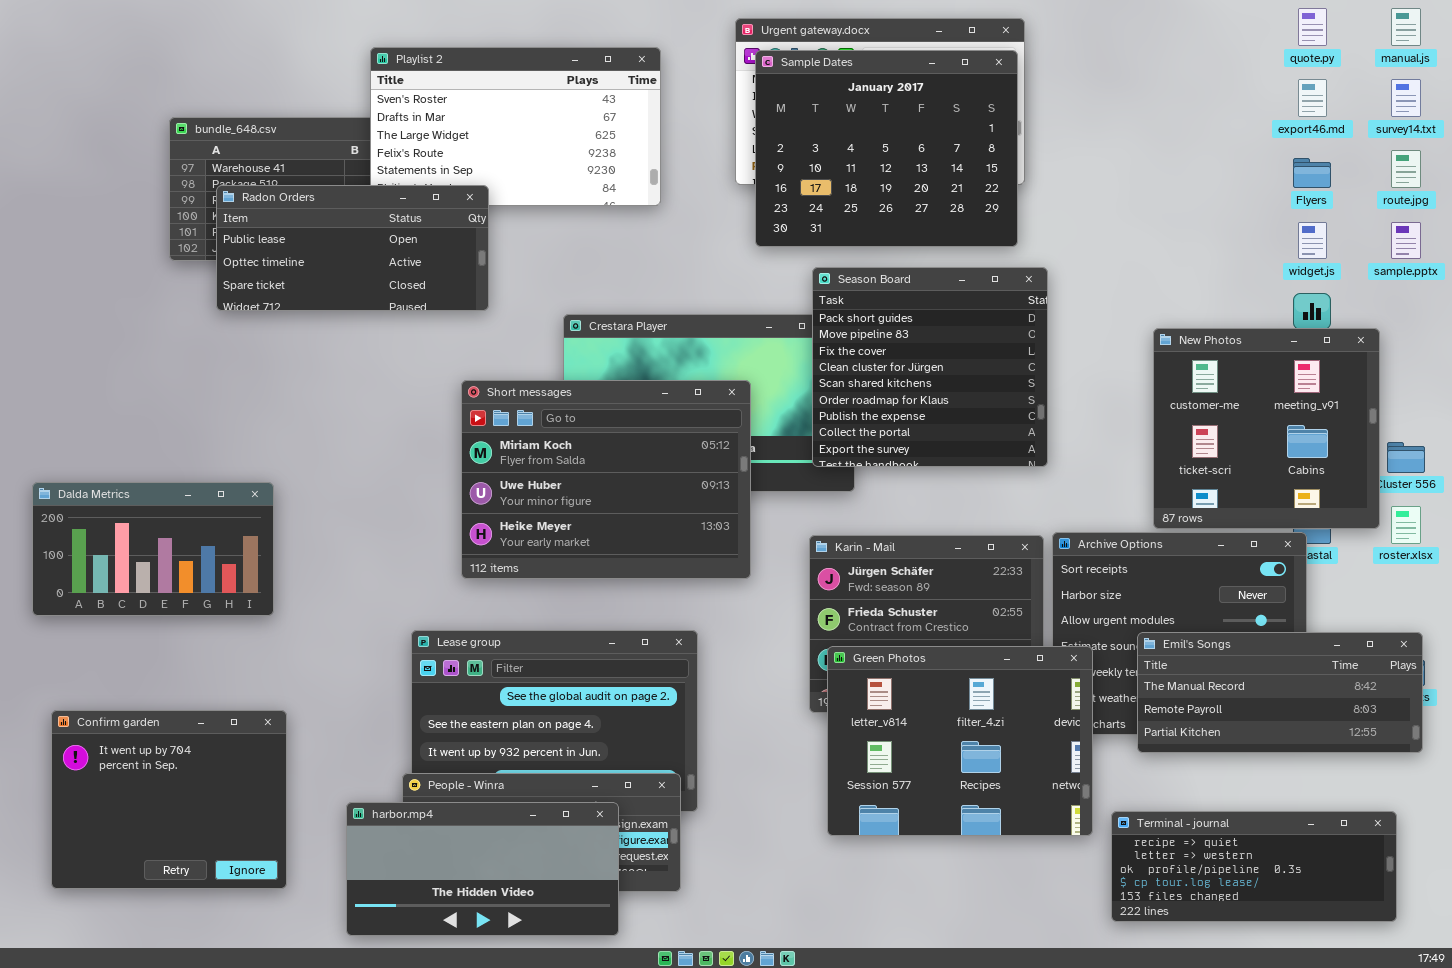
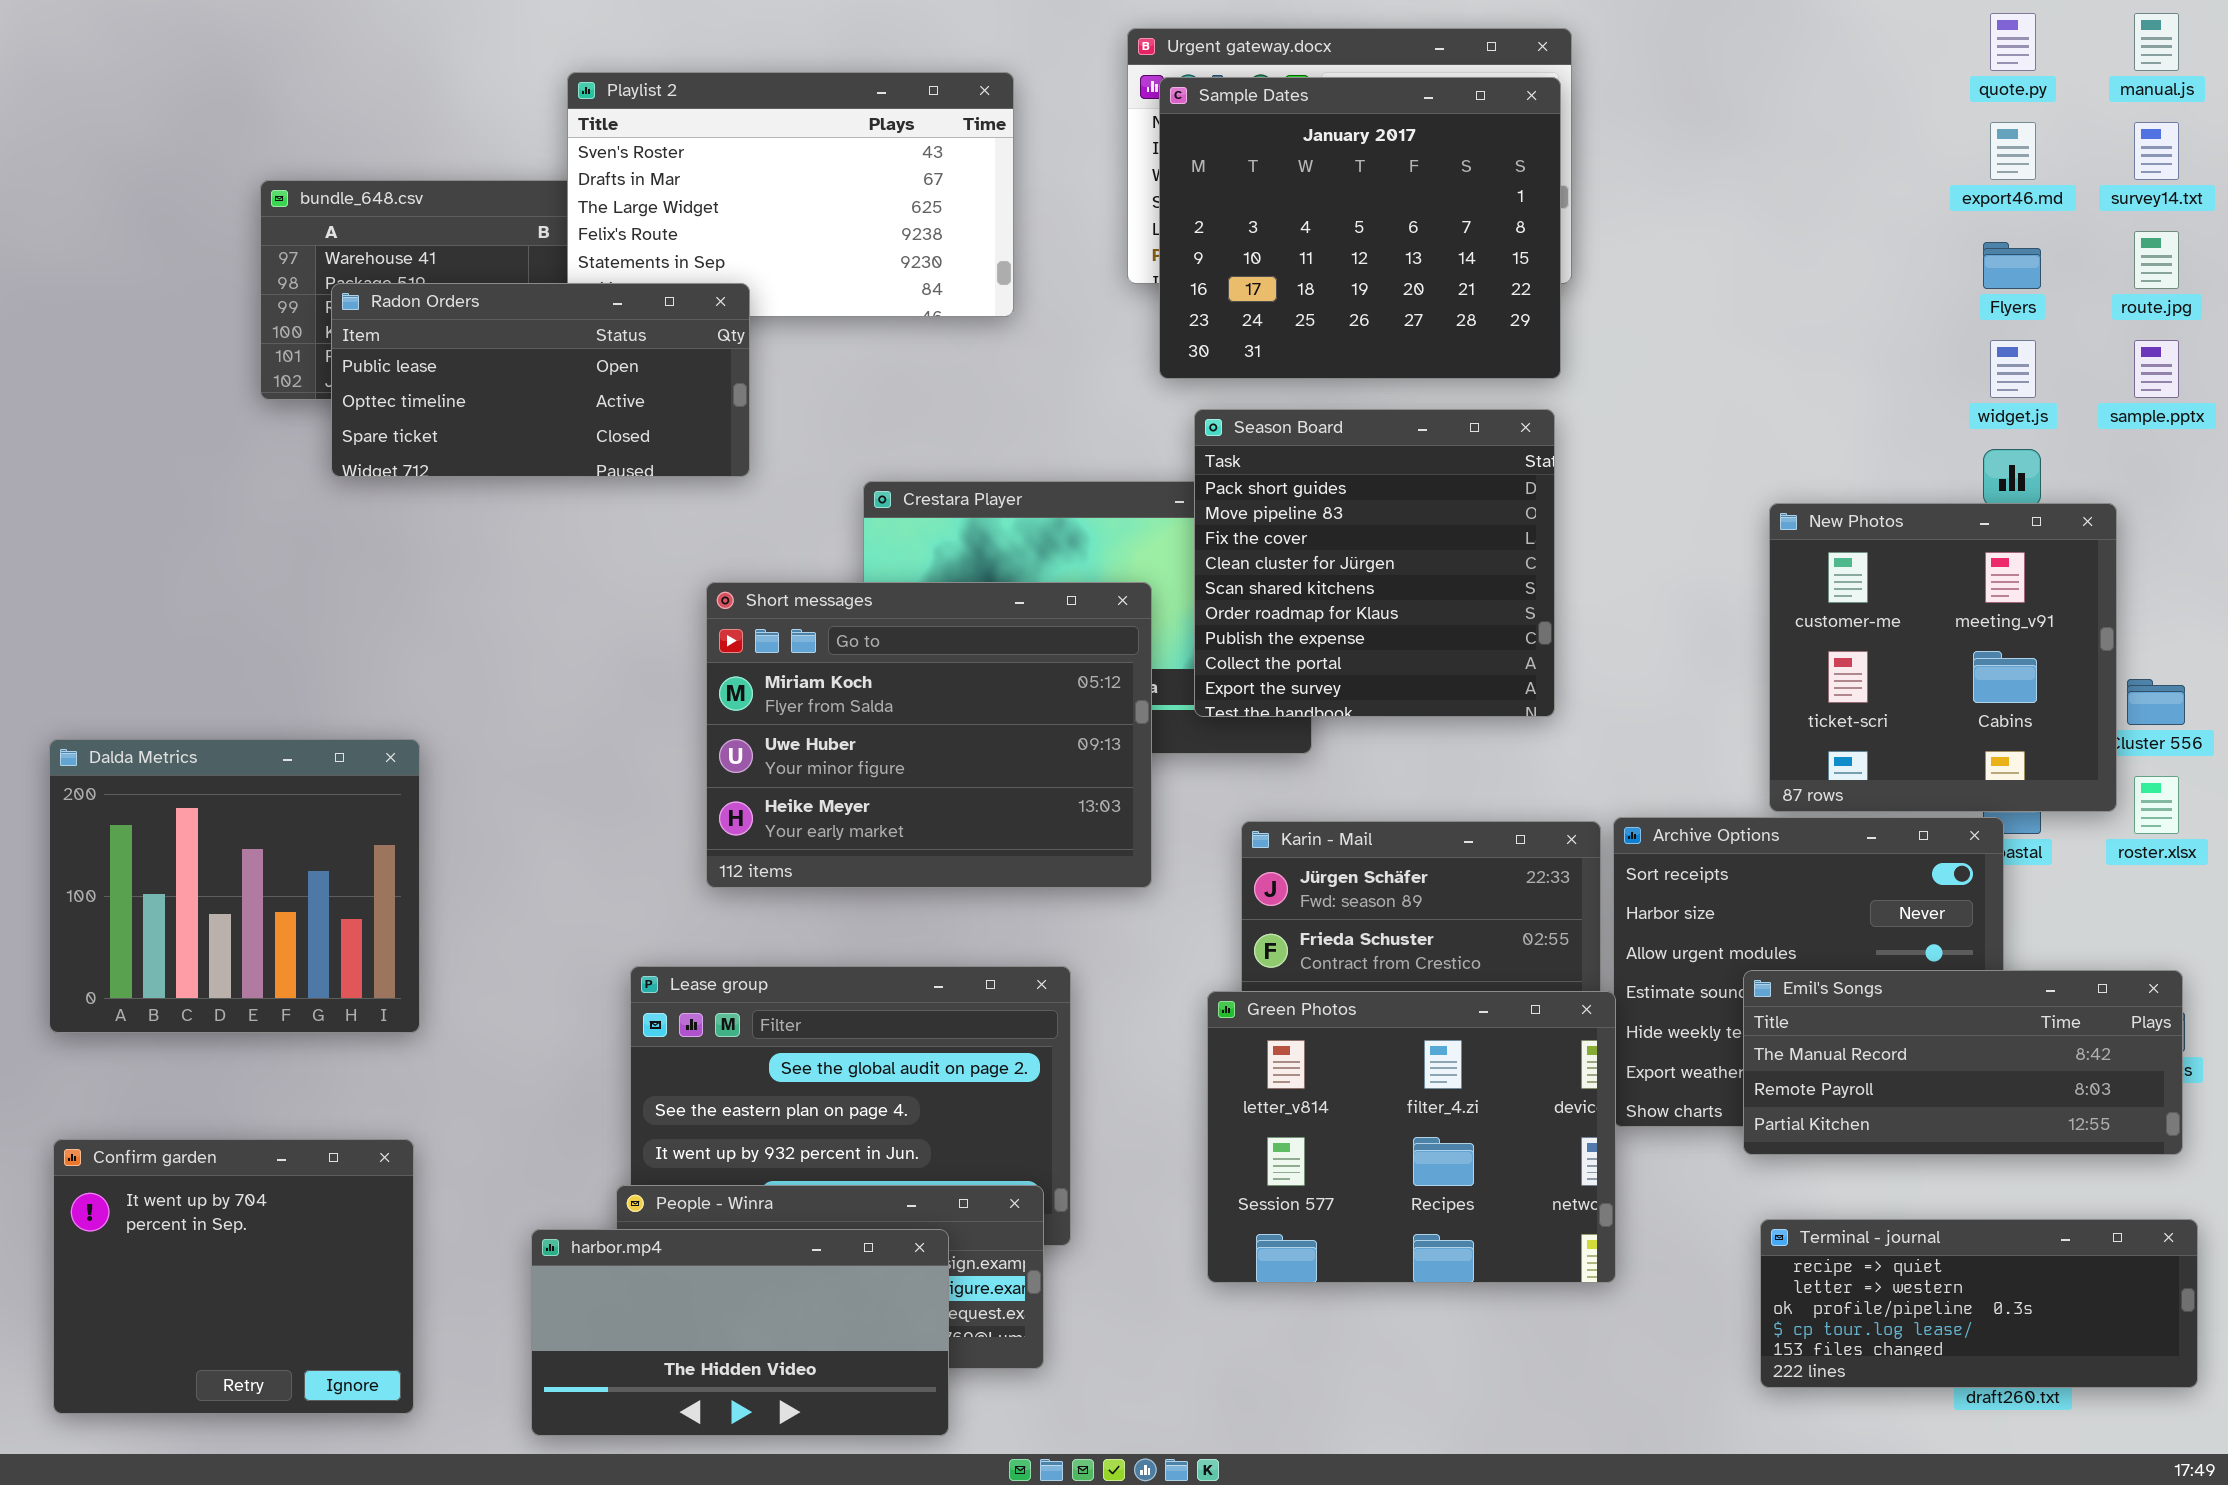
Season Board: [812,267,1048,467] -> [1194,409,1555,717], moved
Dalda Metrics: [32,482,274,616] -> [49,739,420,1033], resized
Green Photos: [827,646,1093,836] -> [1207,991,1616,1283], moved
Confirm garden: [51,710,287,889] -> [53,1139,414,1414], moved
Terminal - journal: [1111,811,1397,922] -> [1760,1219,2198,1388], moved

